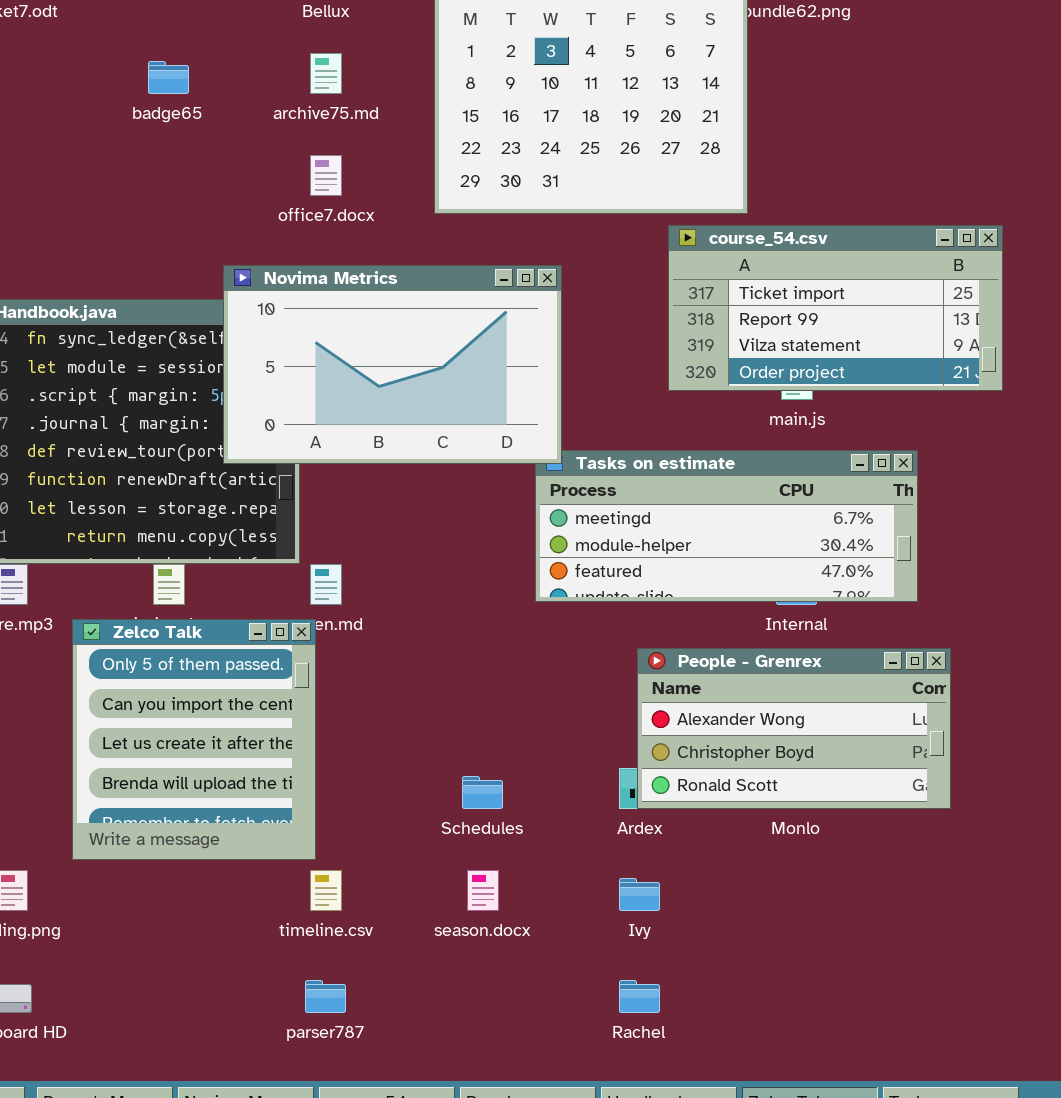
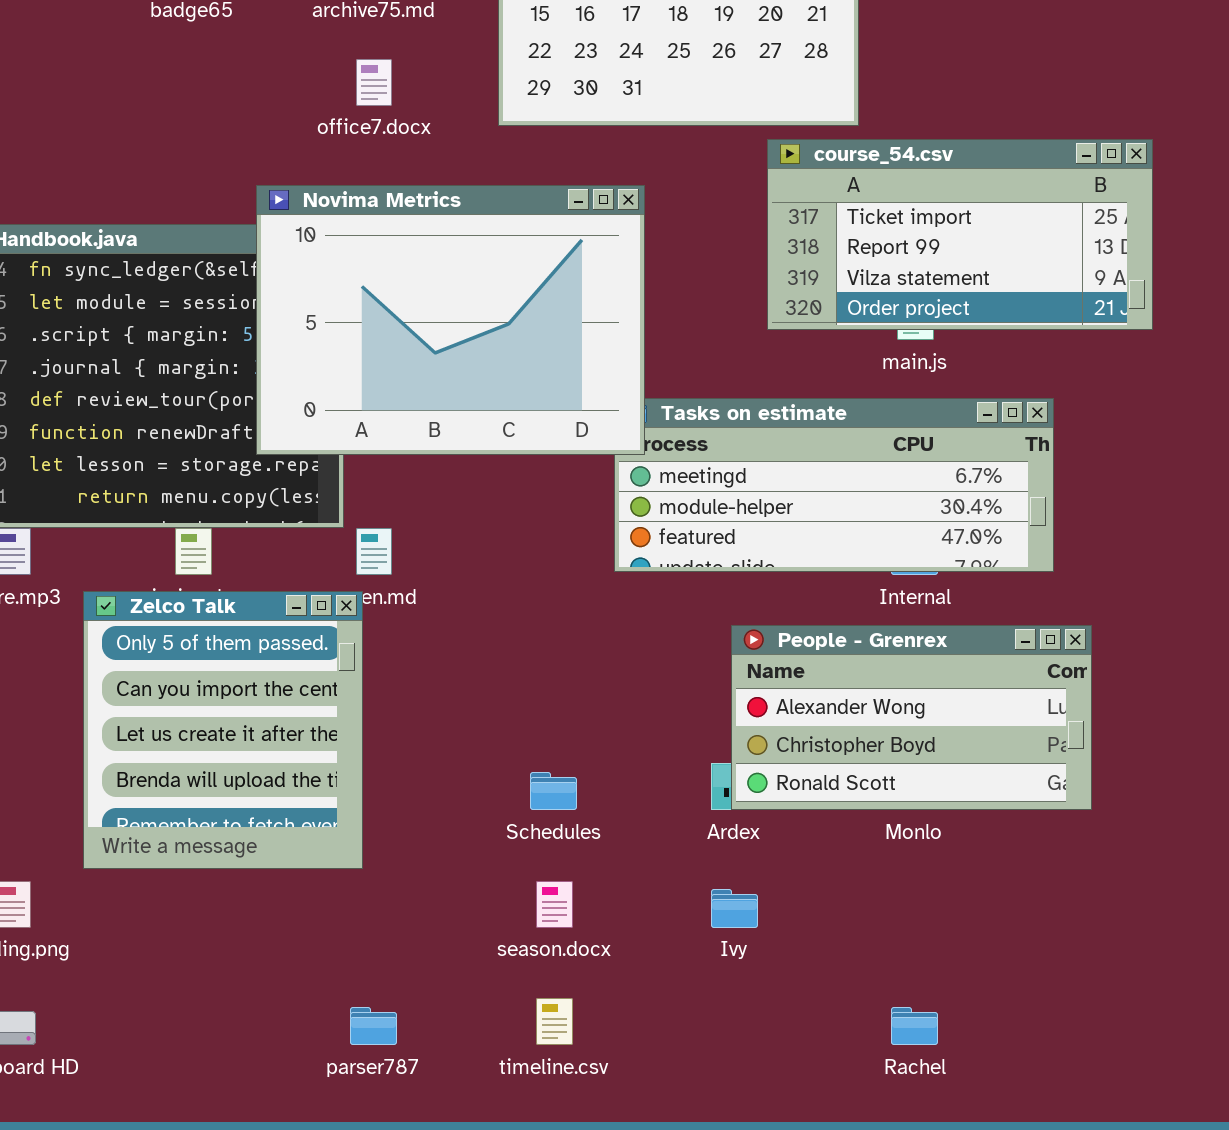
Novima Metrics: [223,265,562,464] -> [256,185,645,455], resized
timeline.csv: [310,870,342,911] -> [536,998,573,1045], moved
Rachel: [619,980,660,1013] -> [891,1007,938,1045], moved

